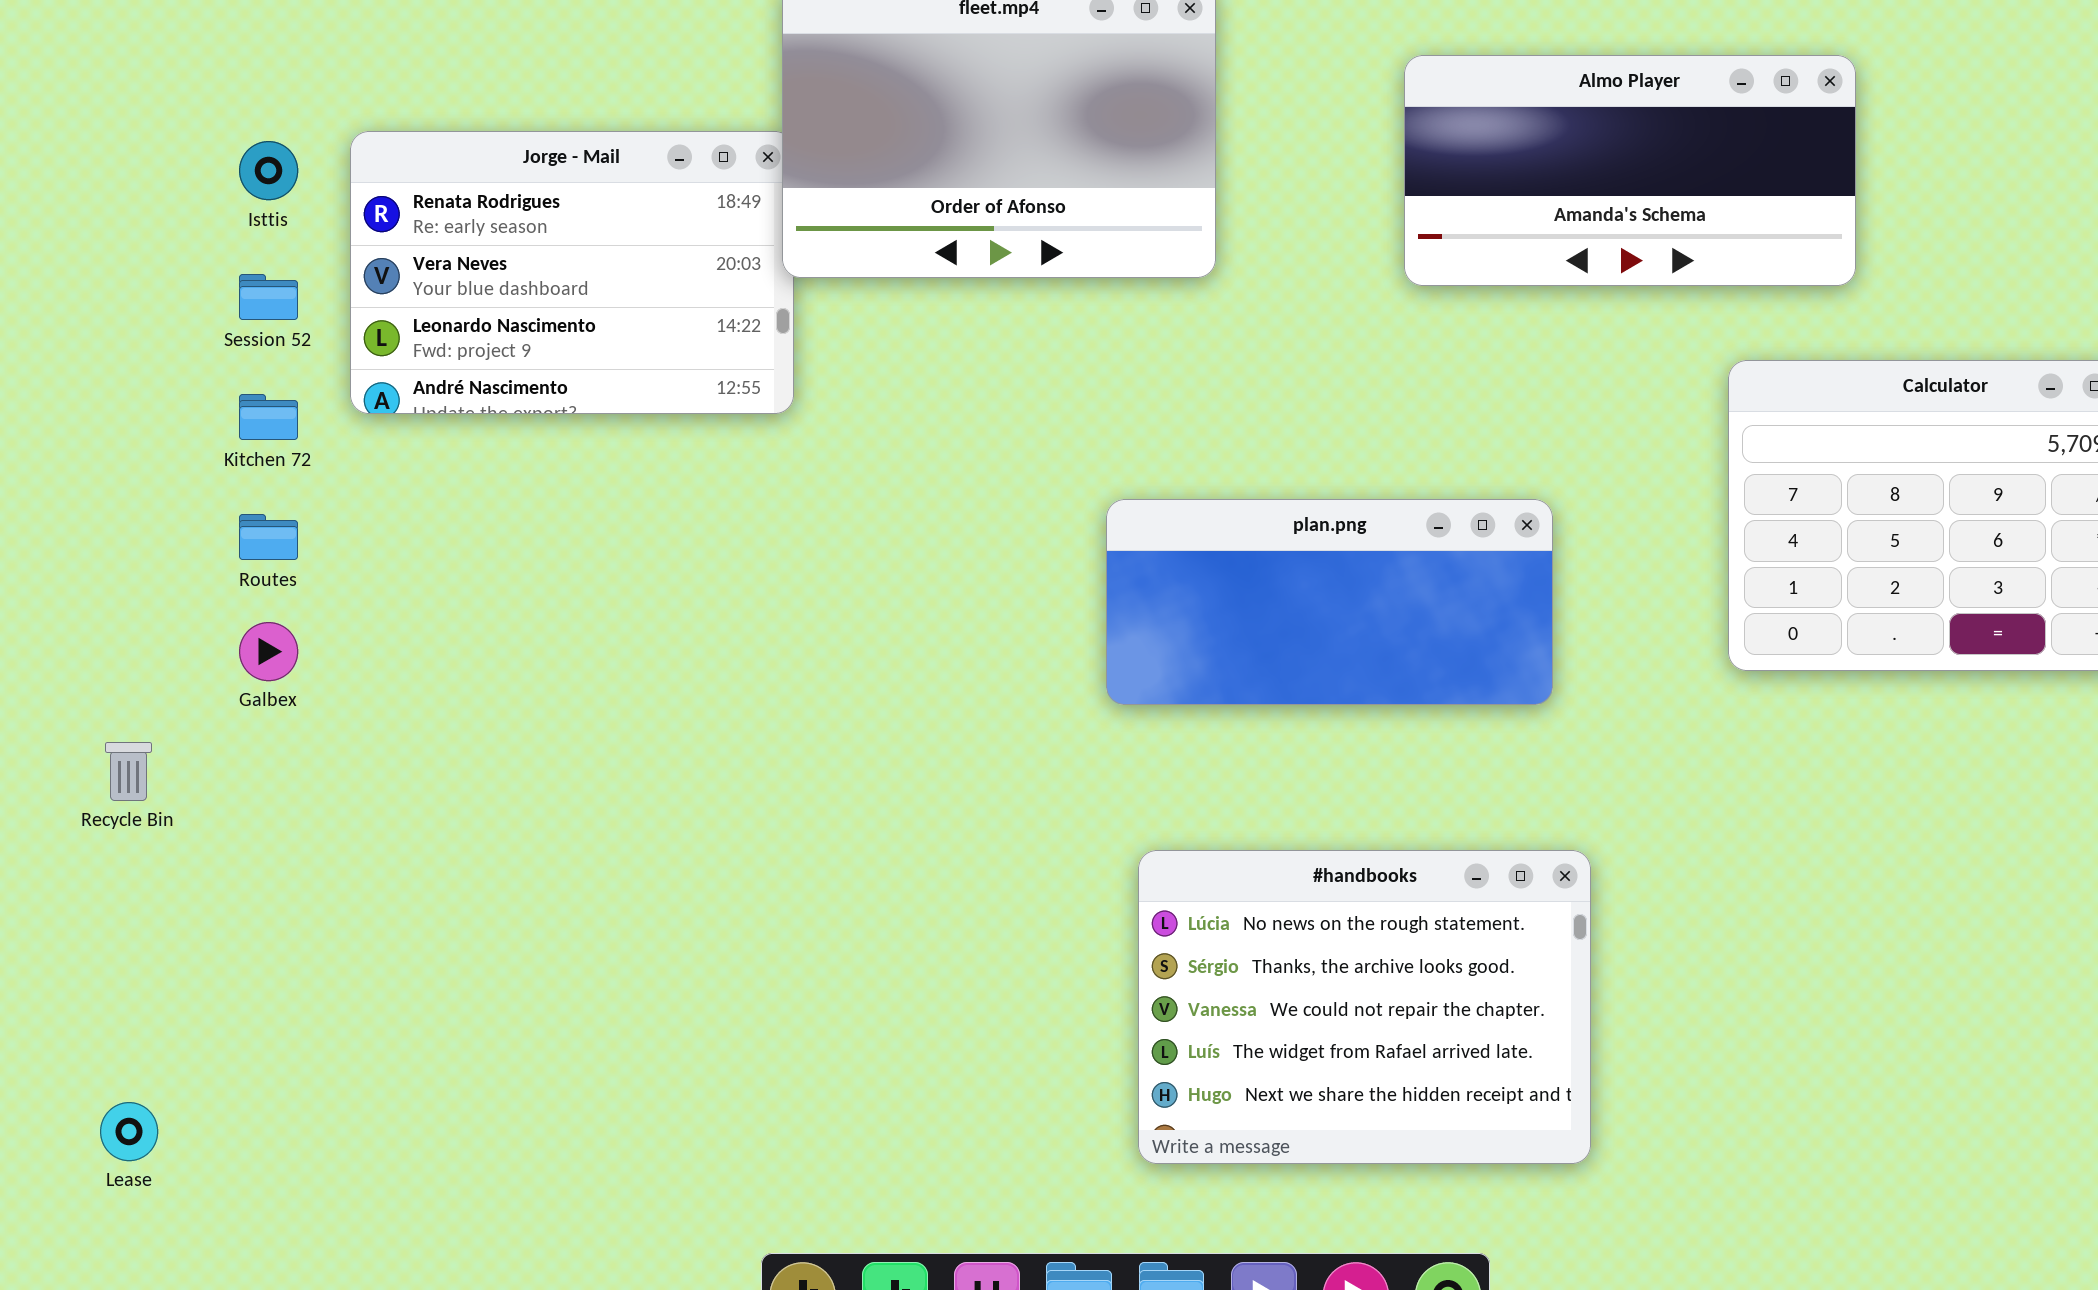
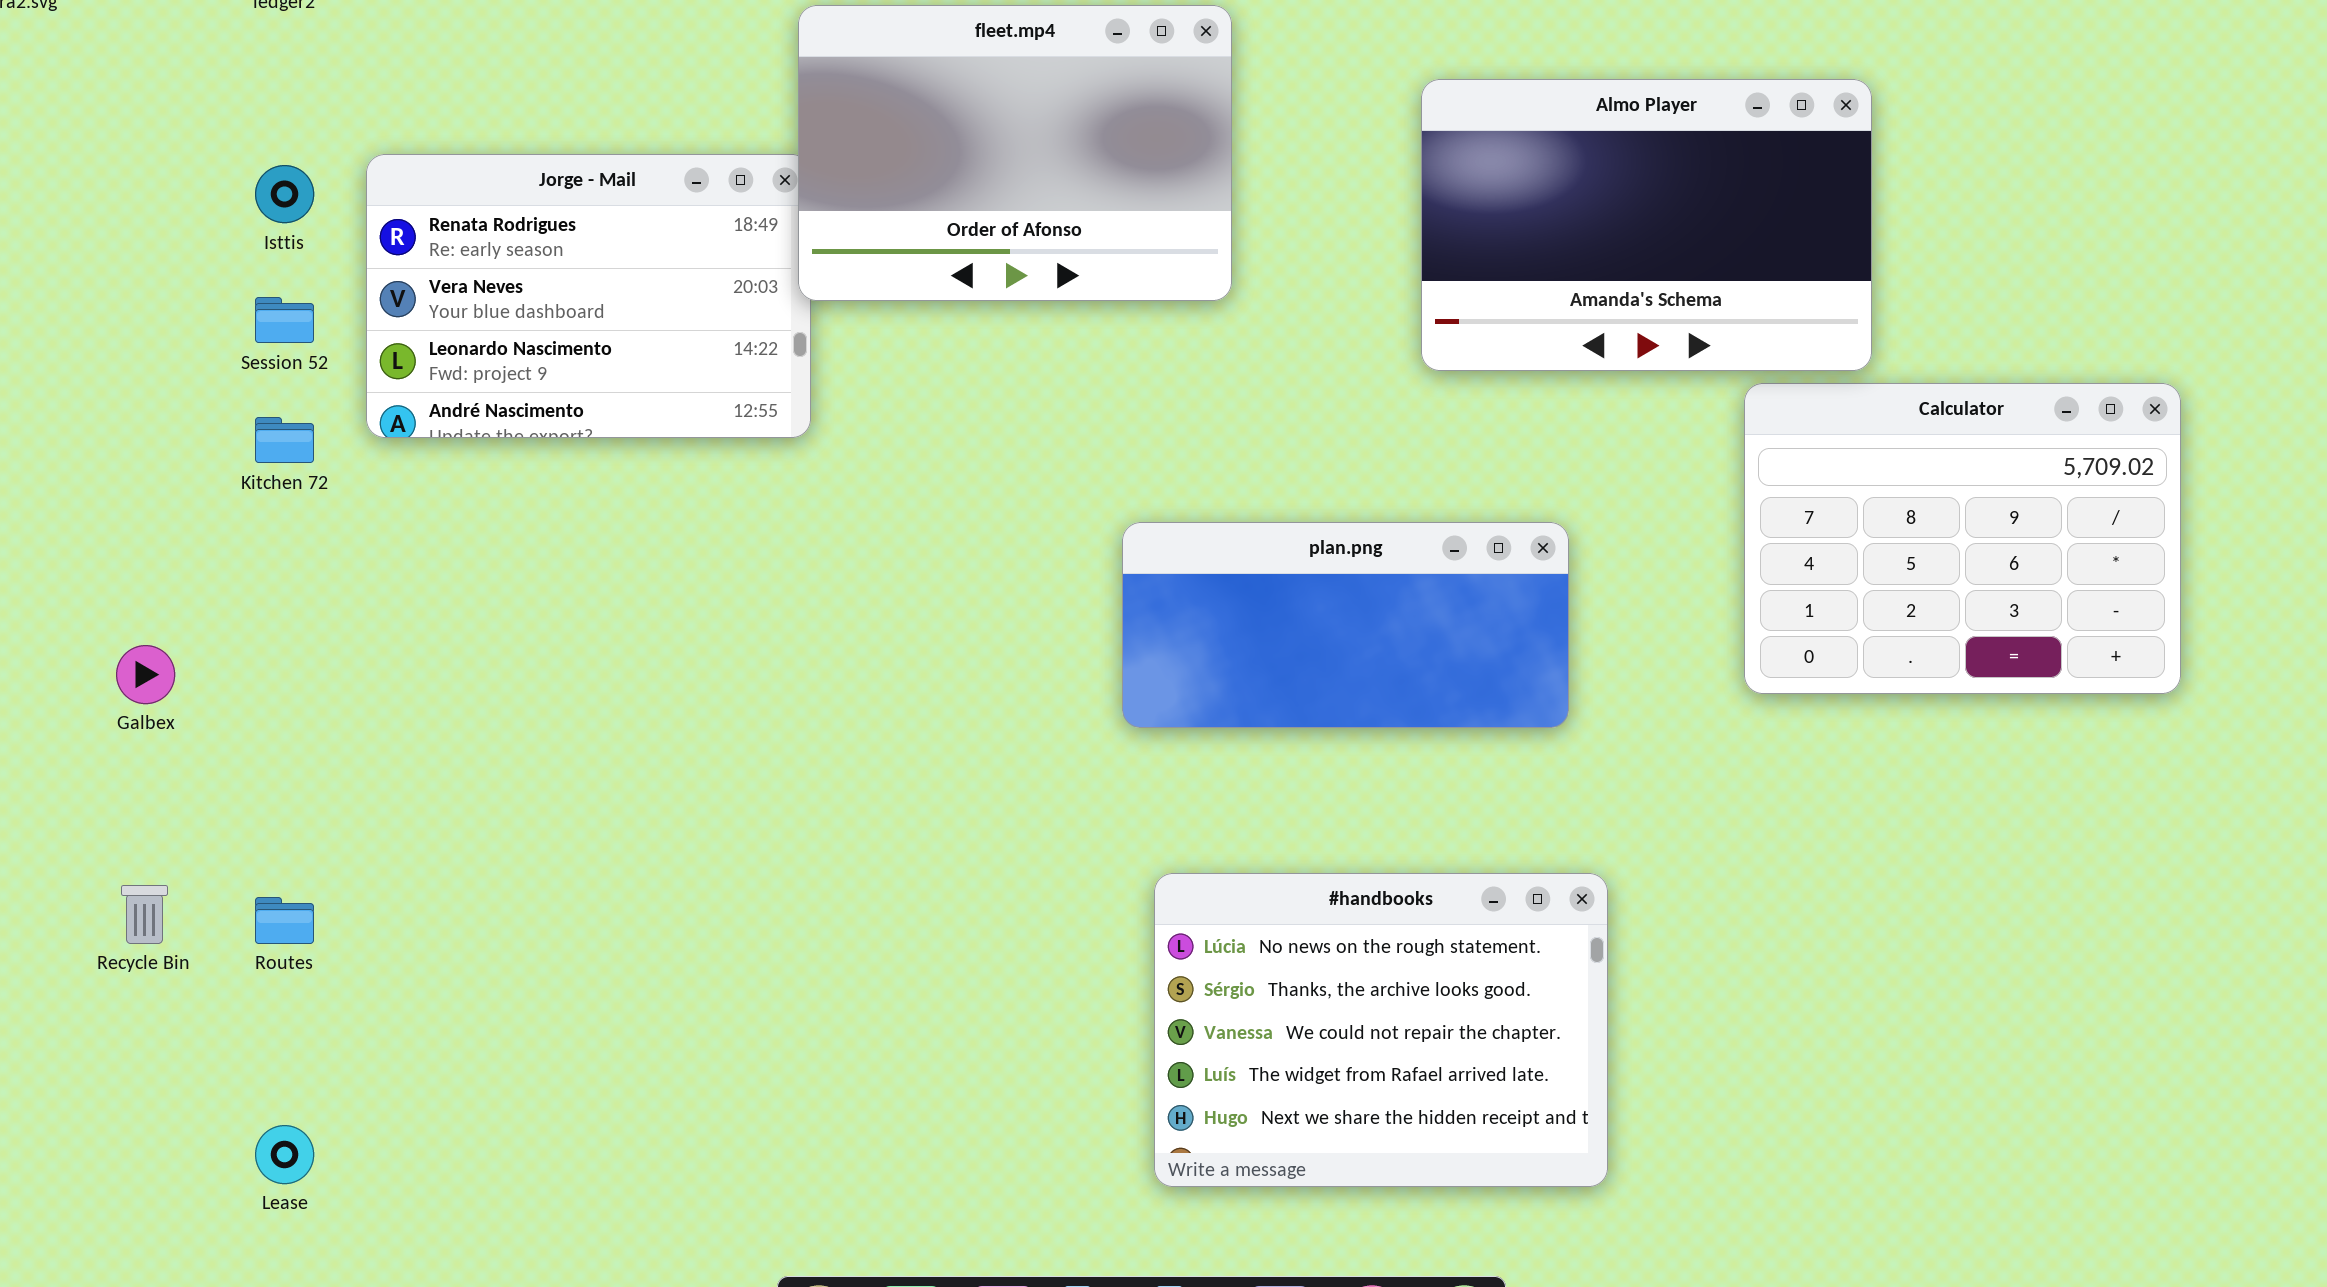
Almo Player: [1404,55,1856,286] -> [1421,79,1872,371], resized
Routes: [239,514,298,560] -> [255,897,314,944], moved
Galbex: [239,622,298,681] -> [116,645,175,704], moved
Recycle Bin: [105,742,152,801] -> [121,885,168,944], moved
Lease: [100,1102,158,1161] -> [255,1125,314,1184], moved

